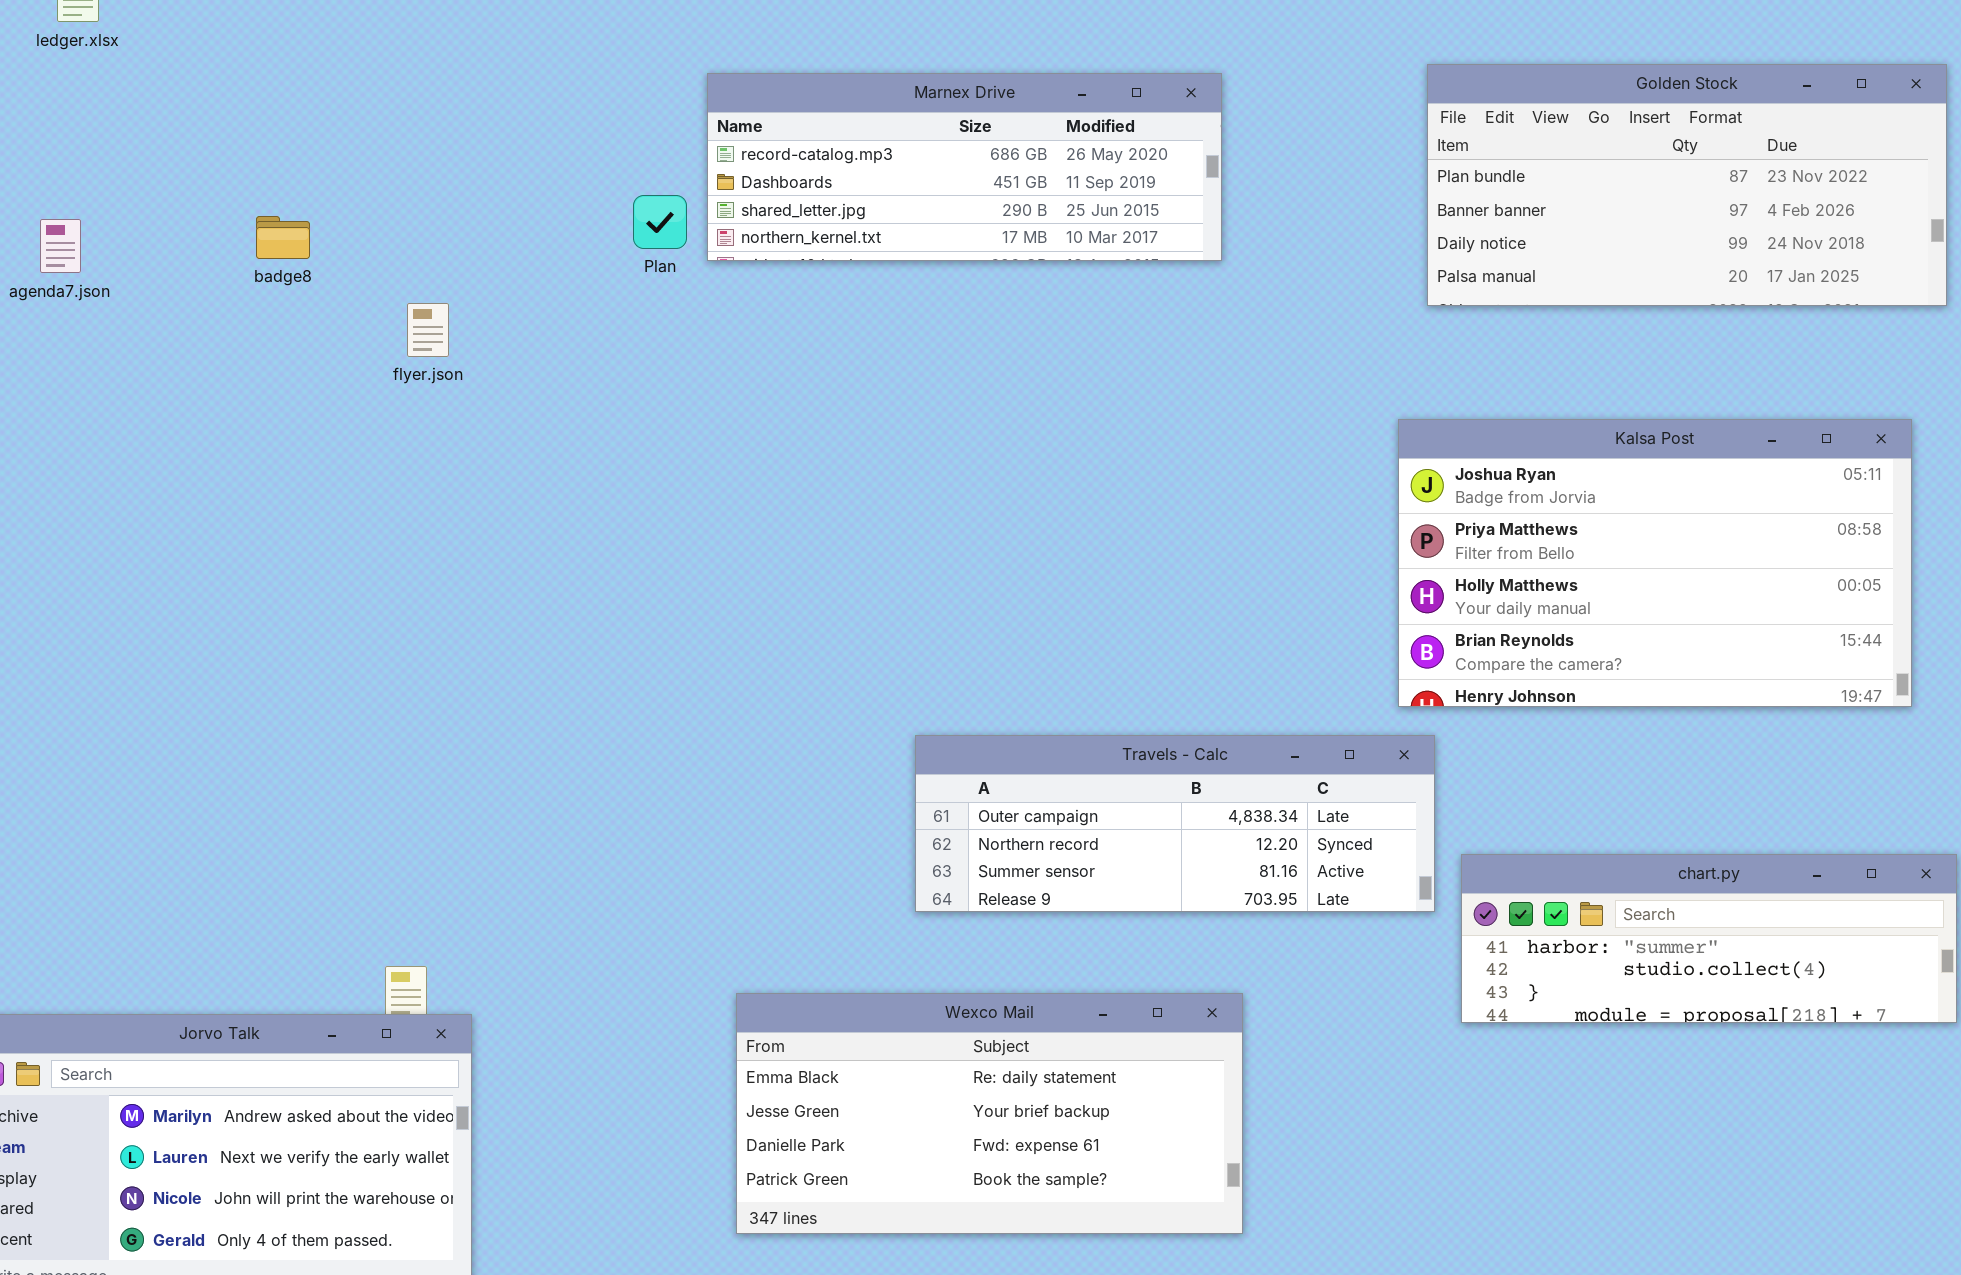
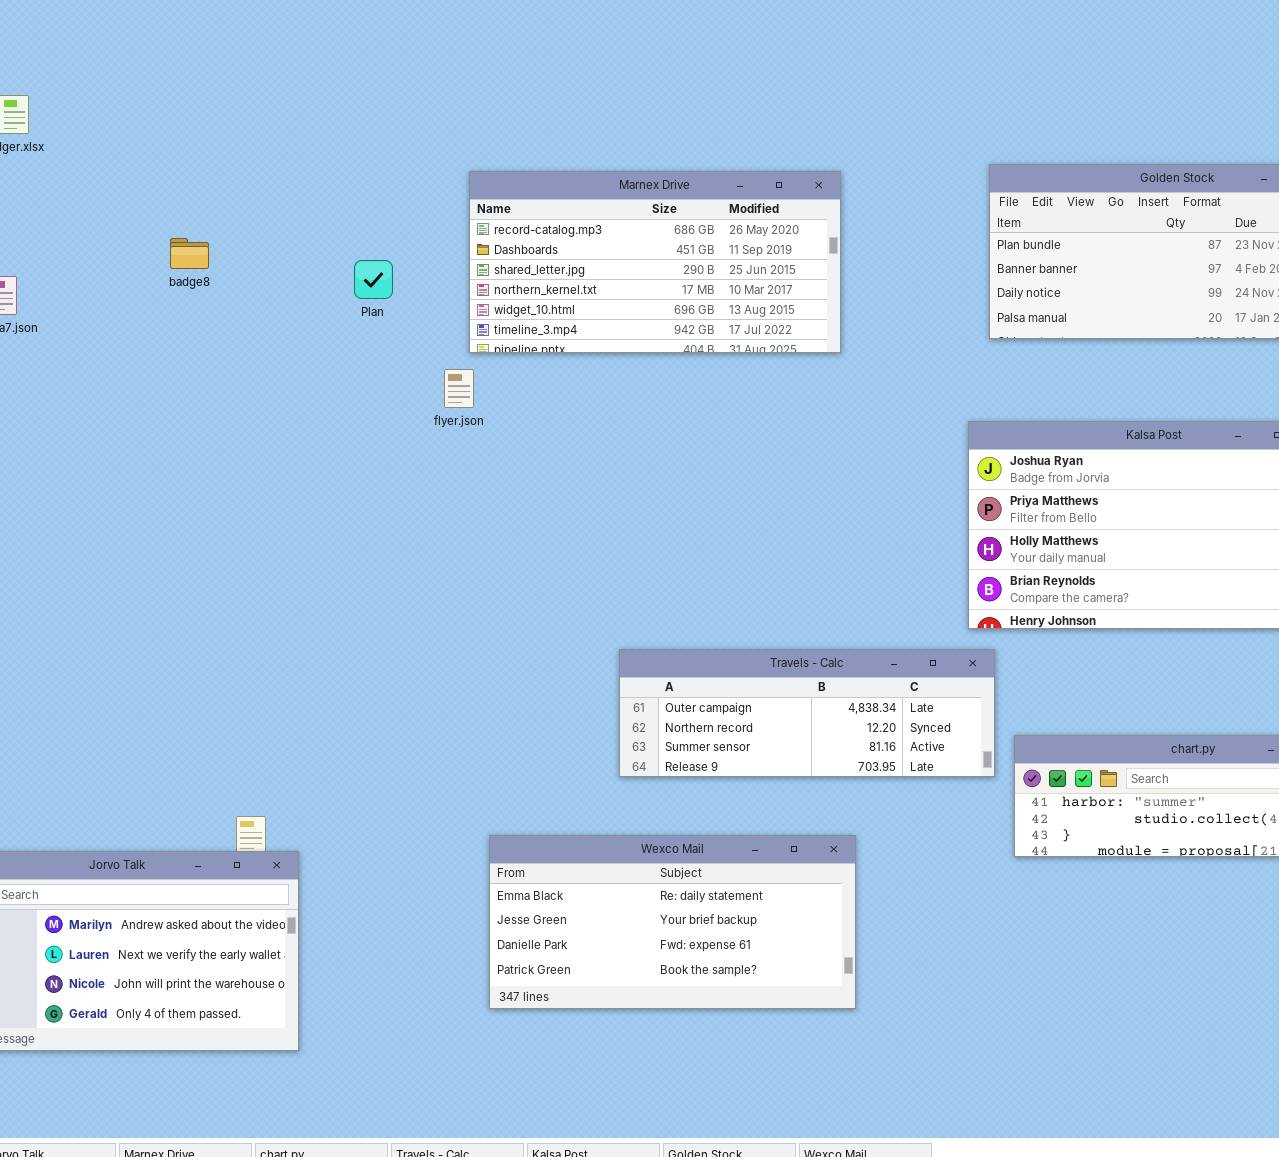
Marnex Drive: [707,73,1222,261] -> [469,171,841,353], resized
Plan: [633,195,687,249] -> [354,260,393,299], moved
badge8: [256,216,310,259] -> [170,238,209,269], moved
flyer.json: [407,303,449,357] -> [444,369,474,408], moved

